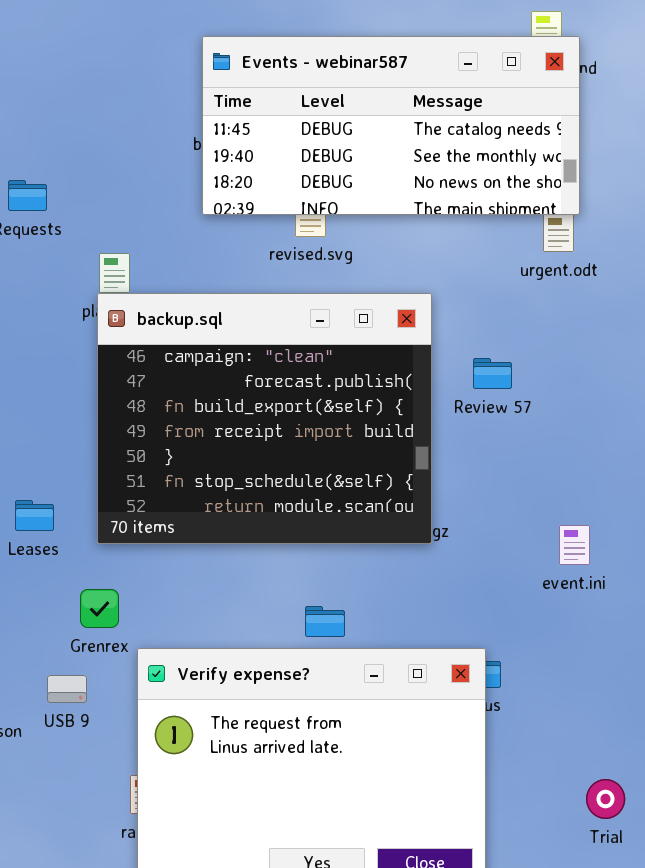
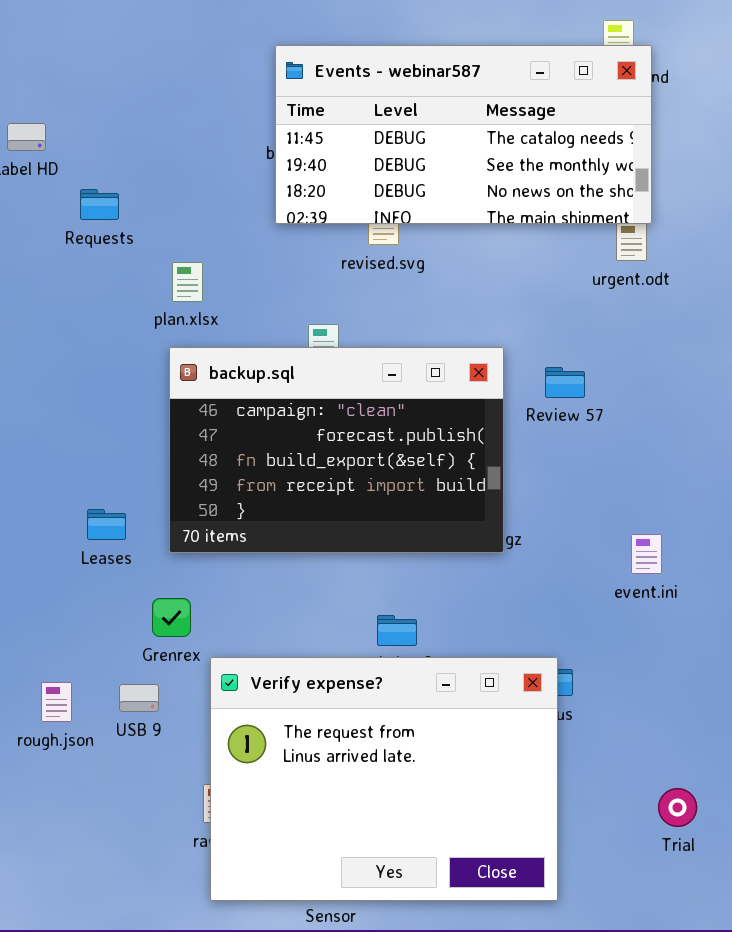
backup.sql: [97,293,432,544] -> [169,347,504,553], resized

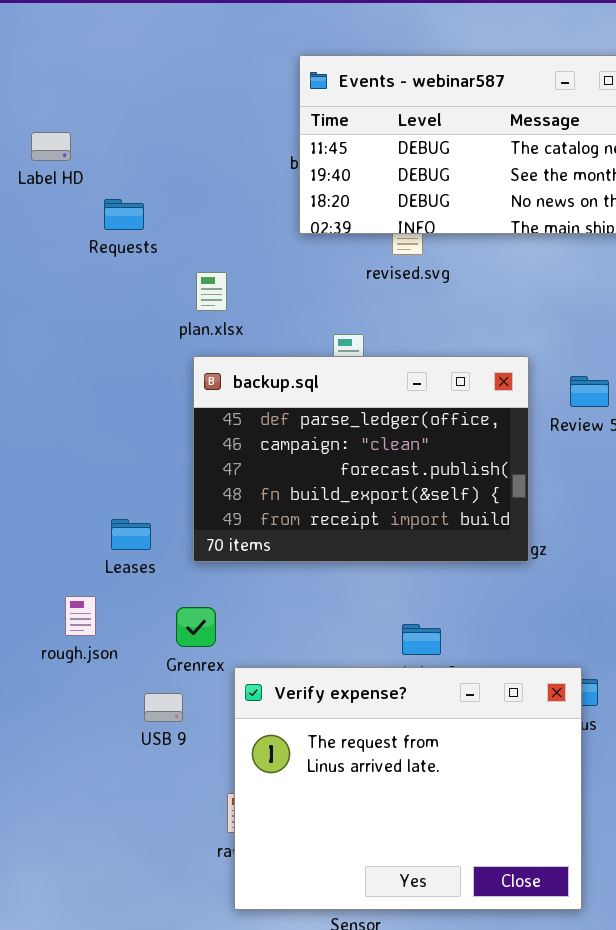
backup.sql: [169,347,504,553] -> [193,356,529,562], scrolled up 1 row
rough.json: [41,682,72,722] -> [65,596,96,636], moved

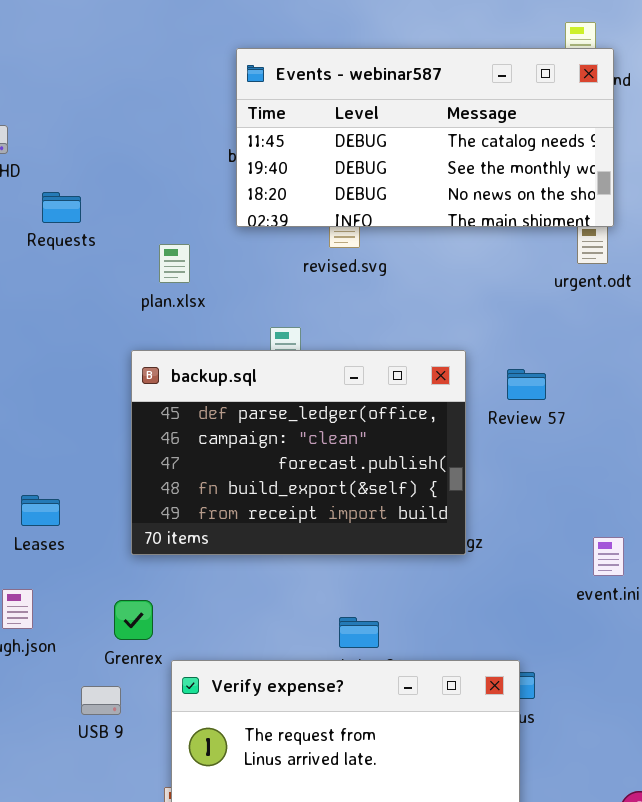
plan.xlsx: [196,272,227,311] -> [159,244,190,283], moved
Leases: [111,519,151,550] -> [21,495,60,526], moved

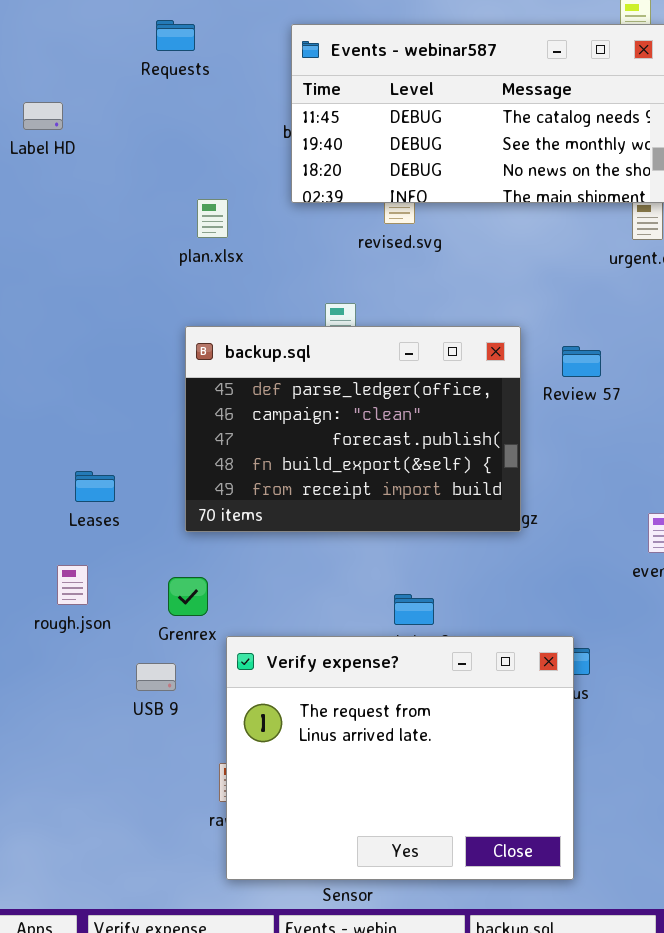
Requests: [42,192,81,223] -> [156,20,195,51], moved
plan.xlsx: [159,244,190,283] -> [197,199,228,238], moved

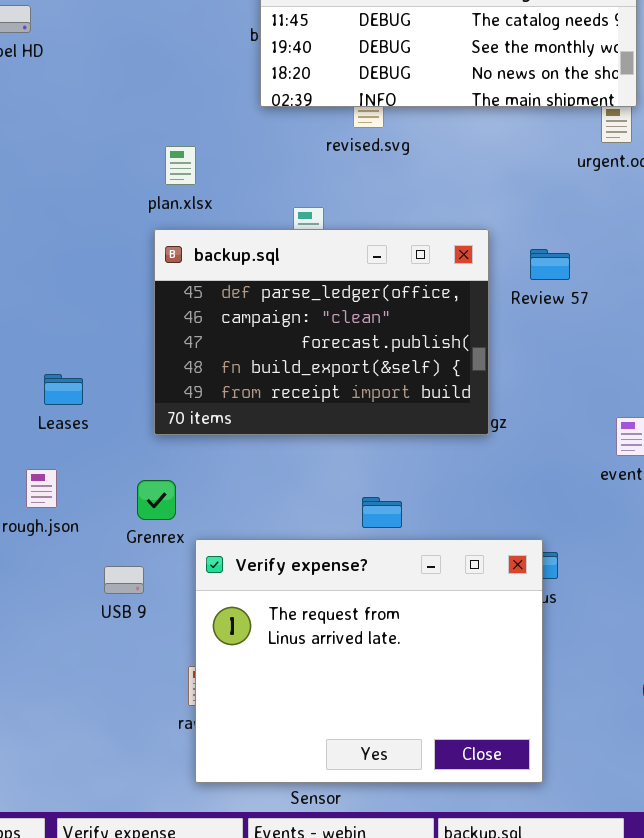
plan.xlsx: [197,199,228,238] -> [165,146,196,185], moved

